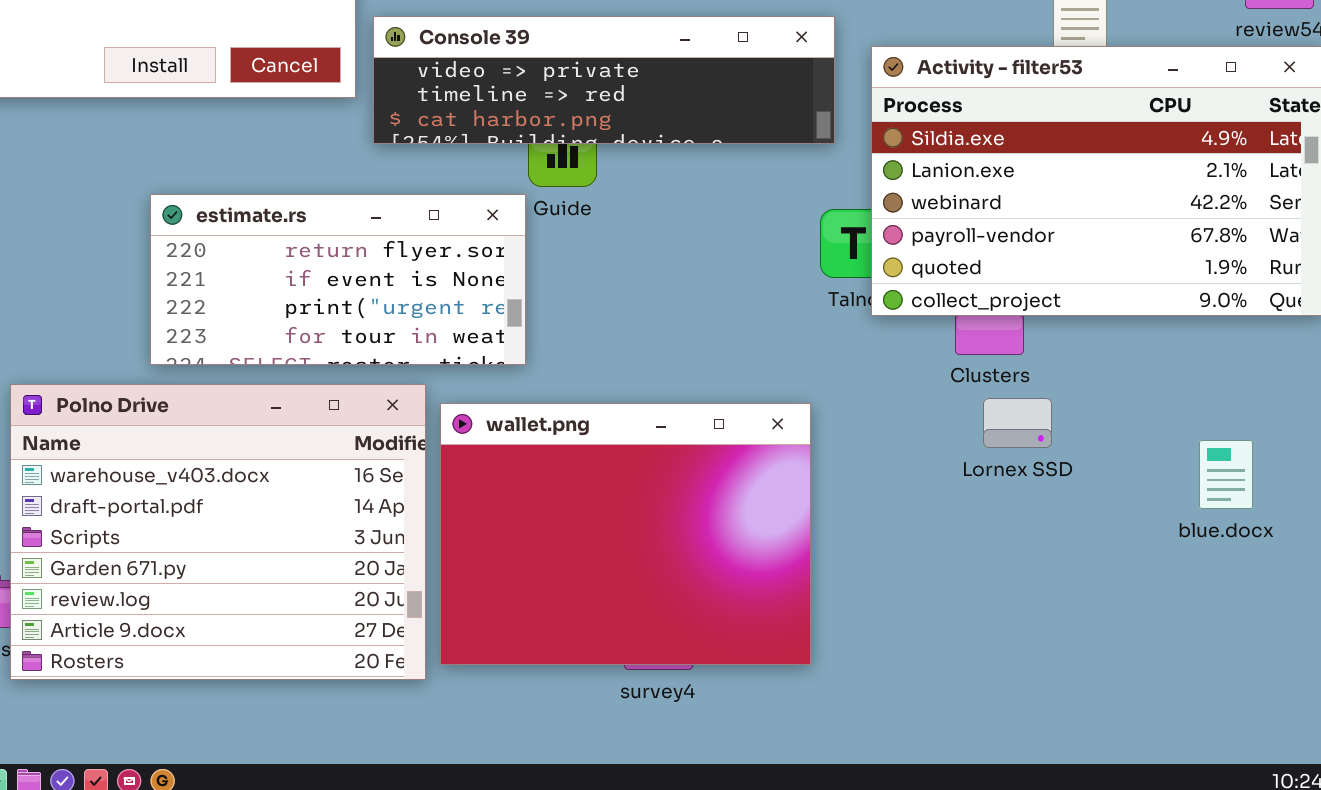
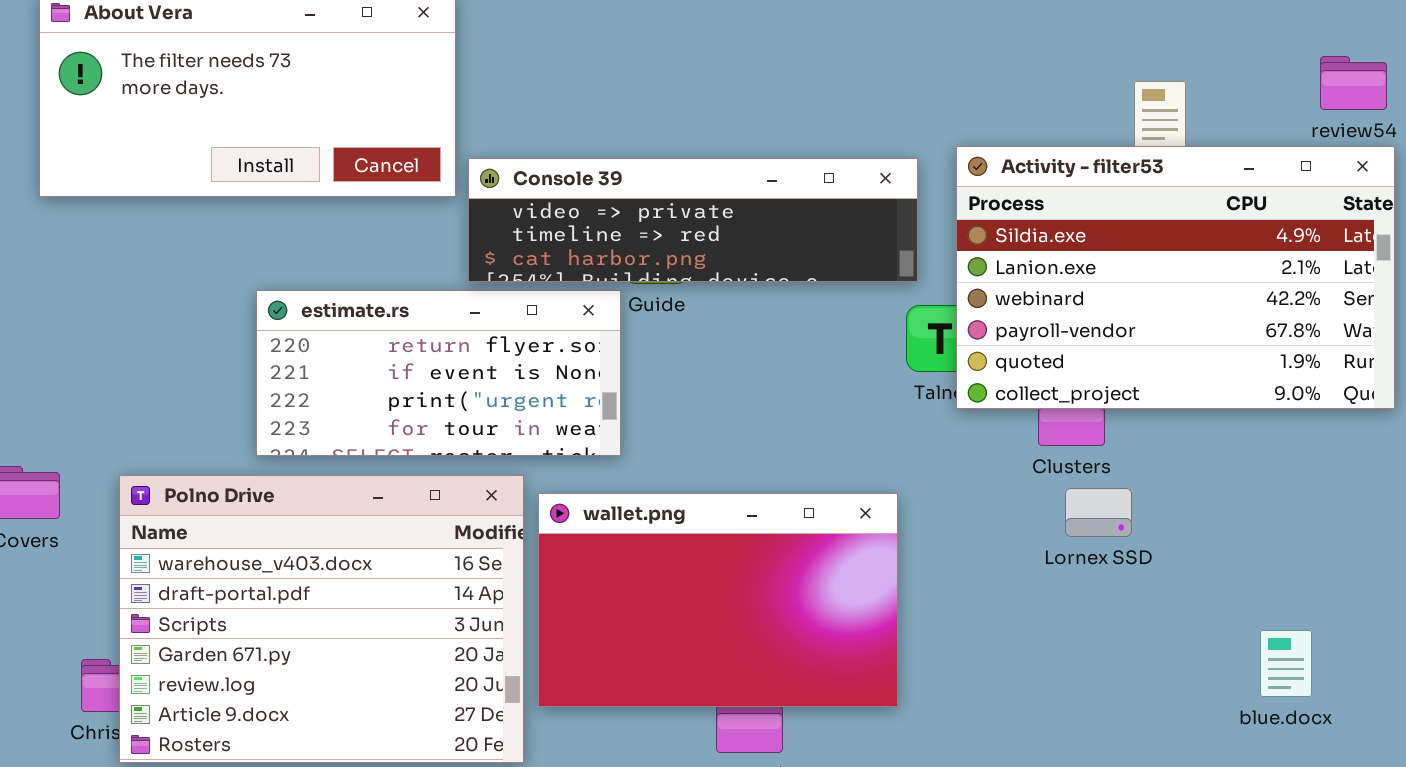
Console 39: [373,16,835,144] -> [468,158,918,282], moved
wallet.png: [440,403,811,665] -> [538,493,898,707], resized
blue.docx: [1199,440,1253,509] -> [1260,630,1312,697], moved

